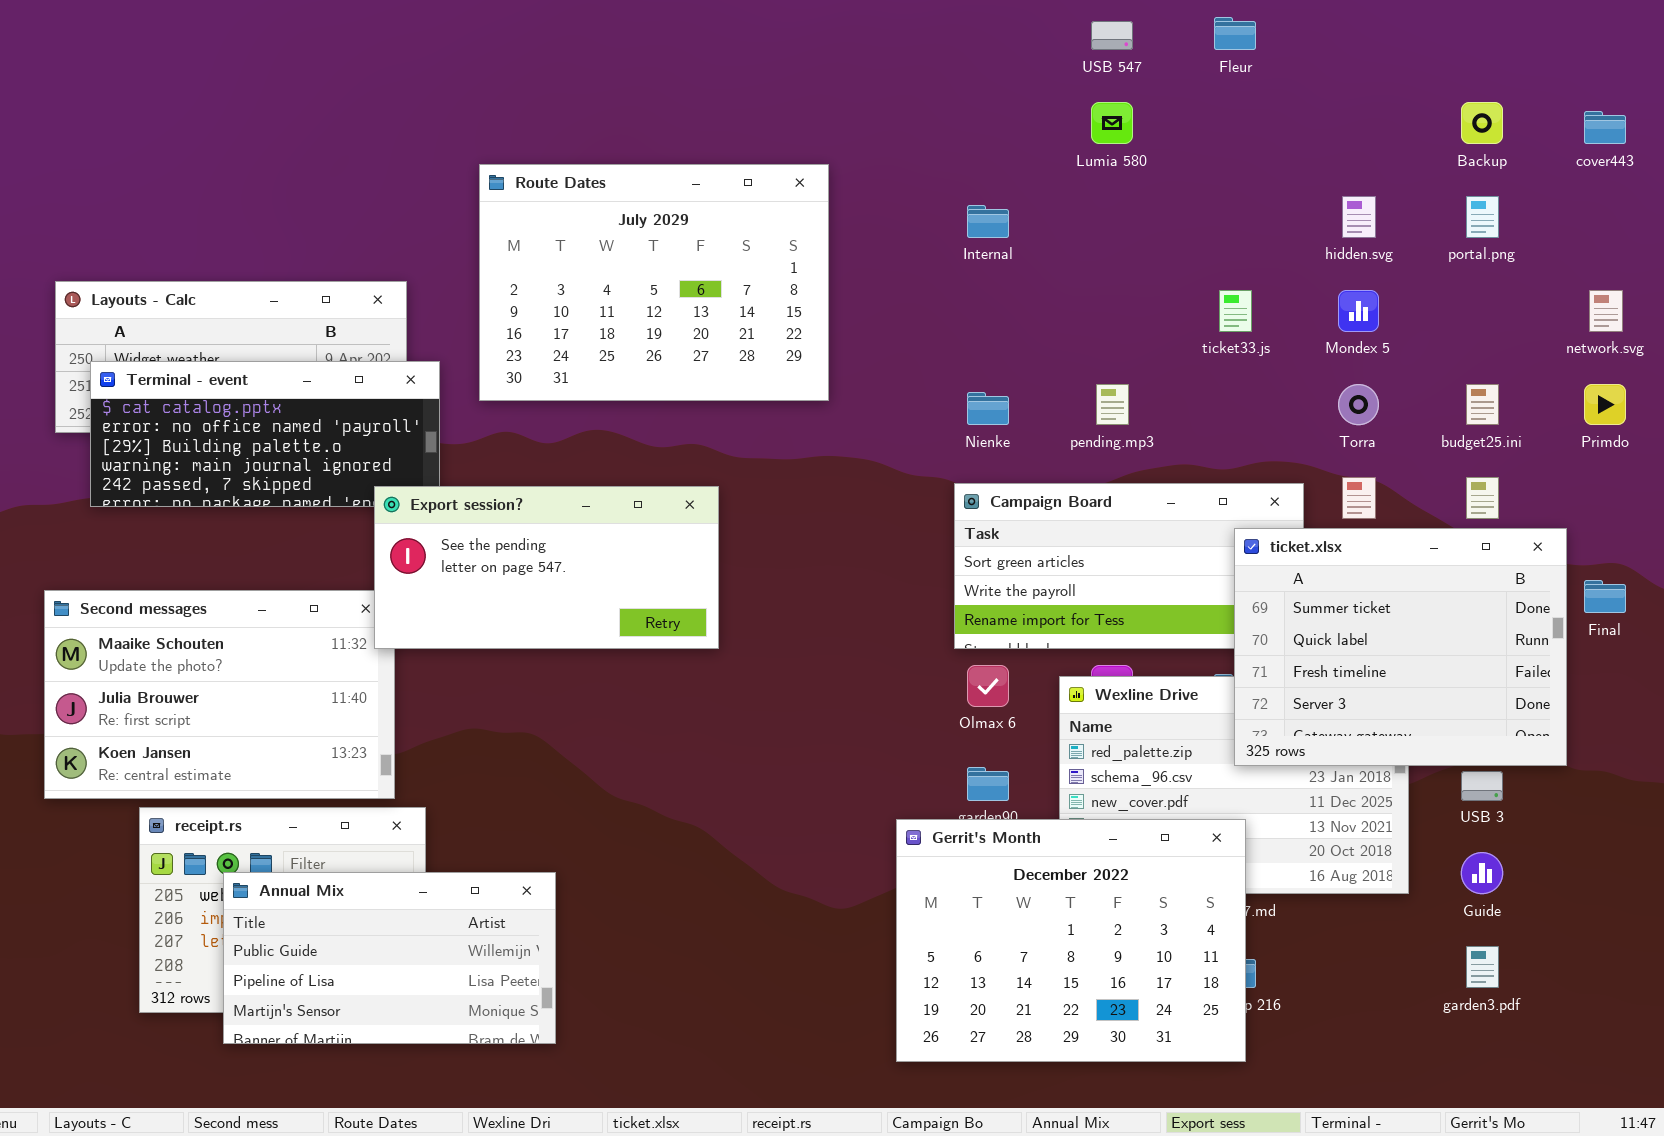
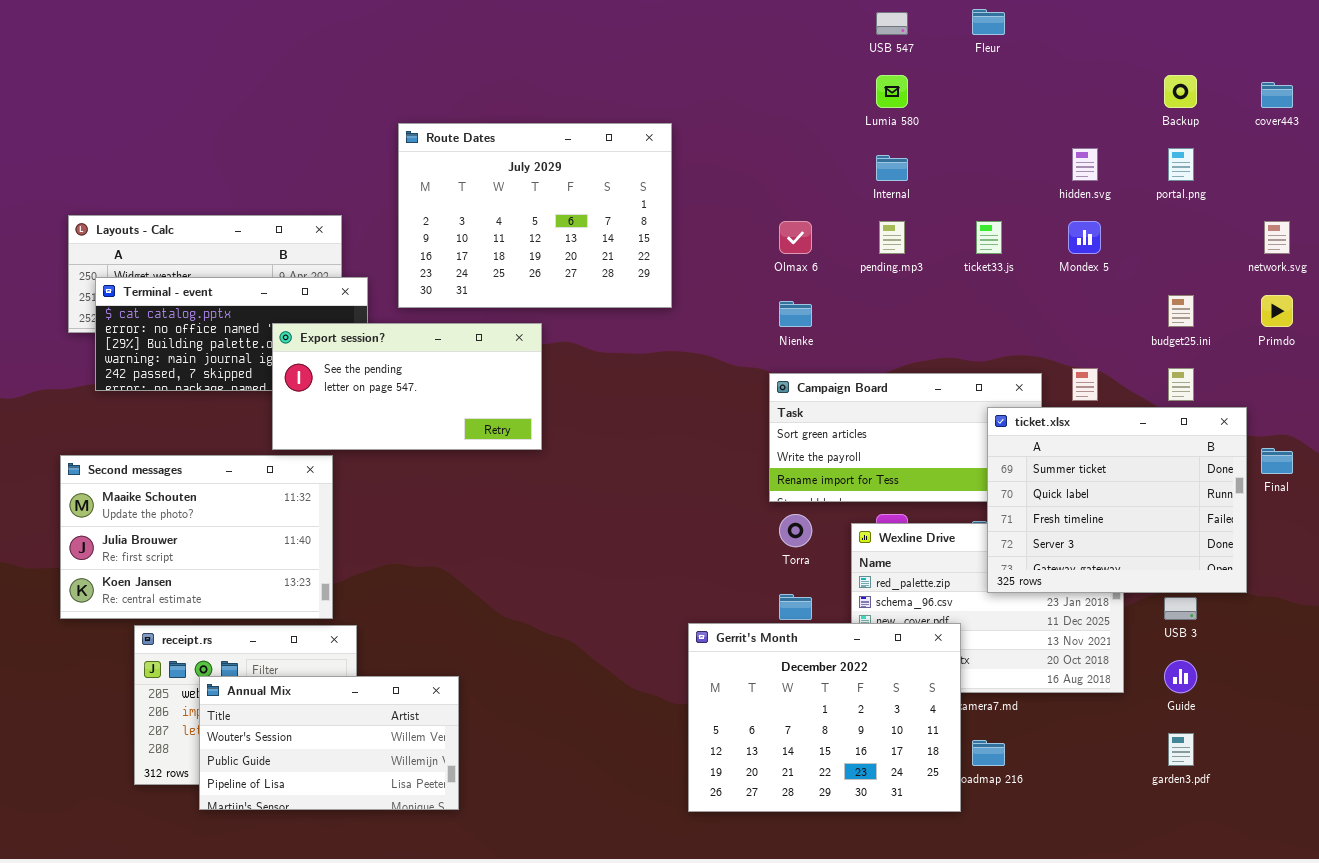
Internal: [967,205,1009,238] -> [876,155,908,181], moved
pending.mp3: [1096,384,1129,425] -> [879,221,905,254], moved
Torra: [1338,384,1379,425] -> [779,514,812,547], moved
Export session?: [374,486,719,649] -> [272,323,542,450], moved
Olmax 6: [967,665,1009,707] -> [779,221,812,254], moved
Gerrit's Month: [896,819,1246,1062] -> [688,623,961,812], moved
Annual Mix: [223,872,556,1044] -> [199,676,459,810], scrolled up 1 row

